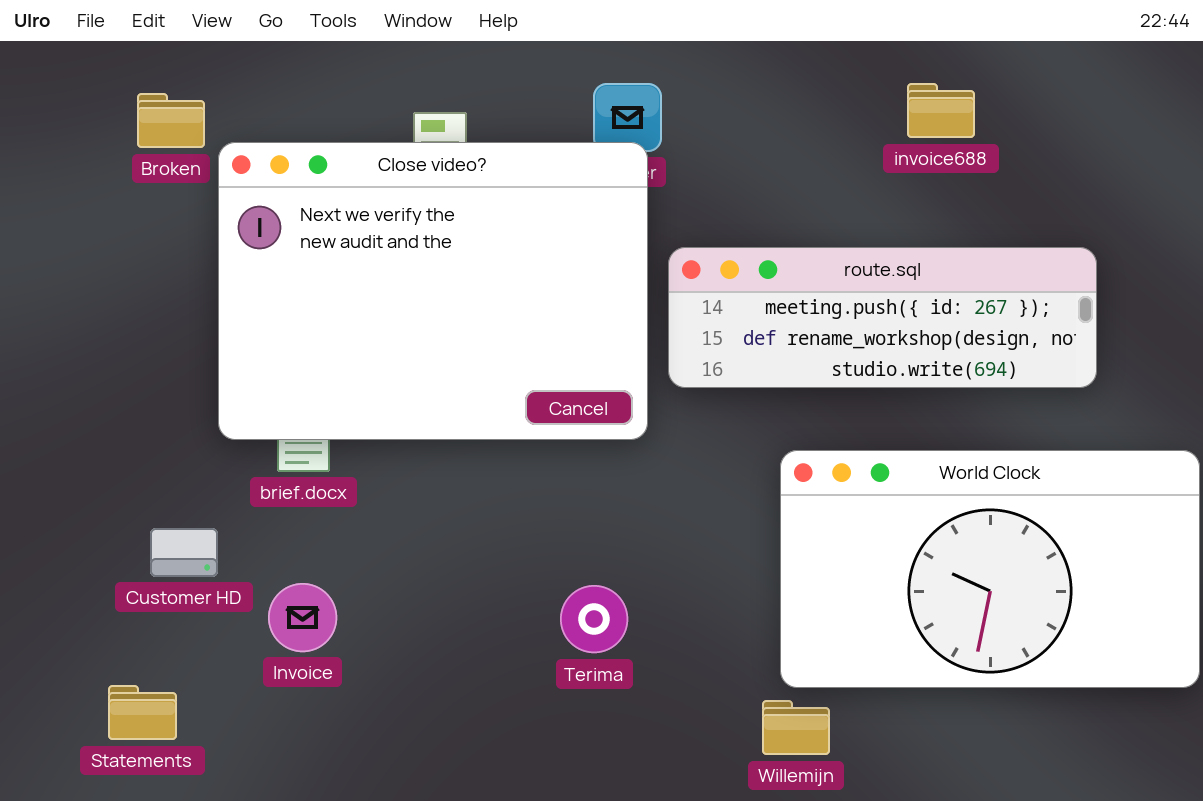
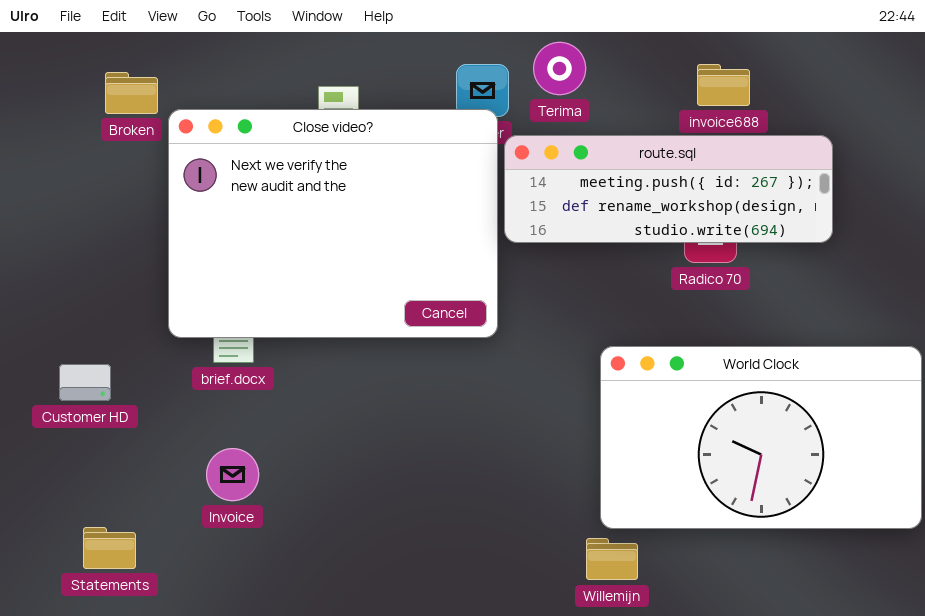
route.sql: [668,247,1097,388] -> [504,135,833,243], moved
Customer HD: [150,528,218,577] -> [59,364,111,401], moved
Terima: [560,585,628,653] -> [533,42,586,95], moved

